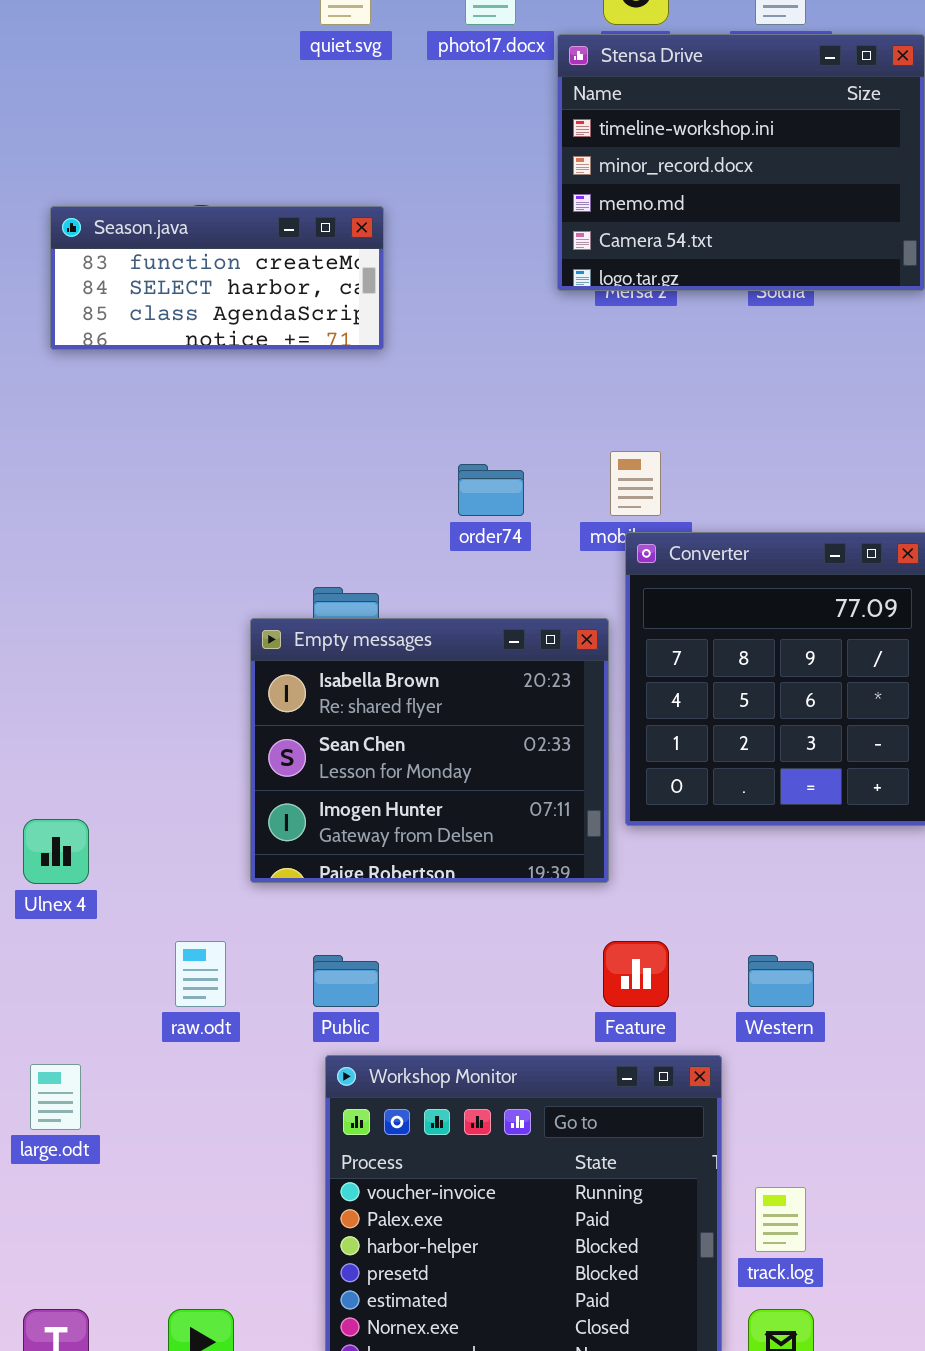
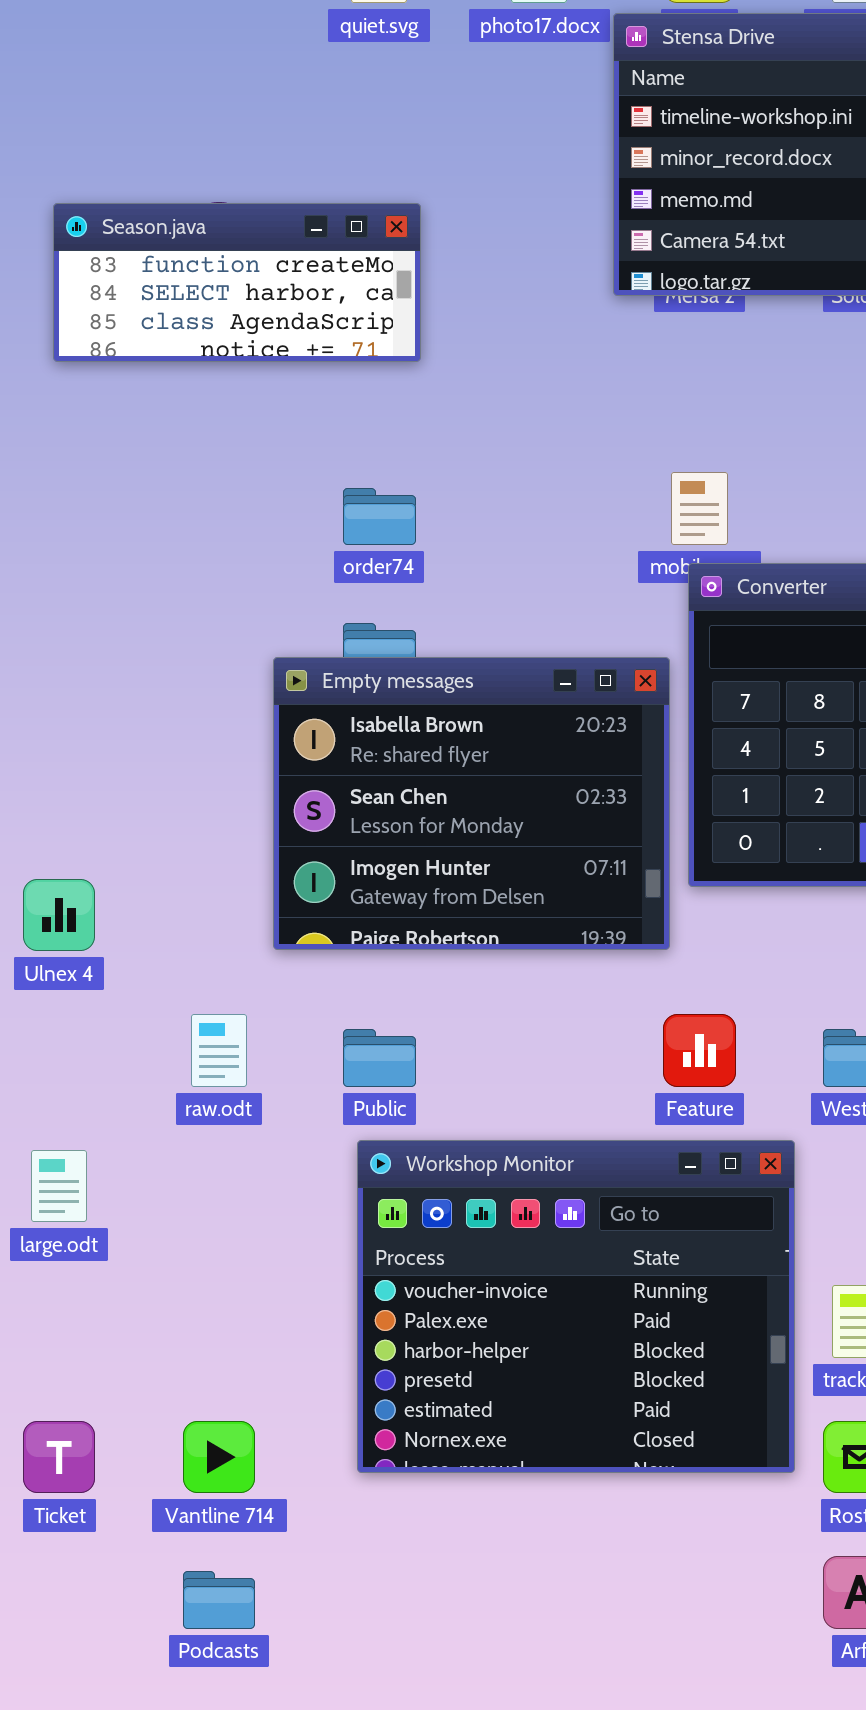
order74: [458,464,524,516] -> [343,488,416,545], moved

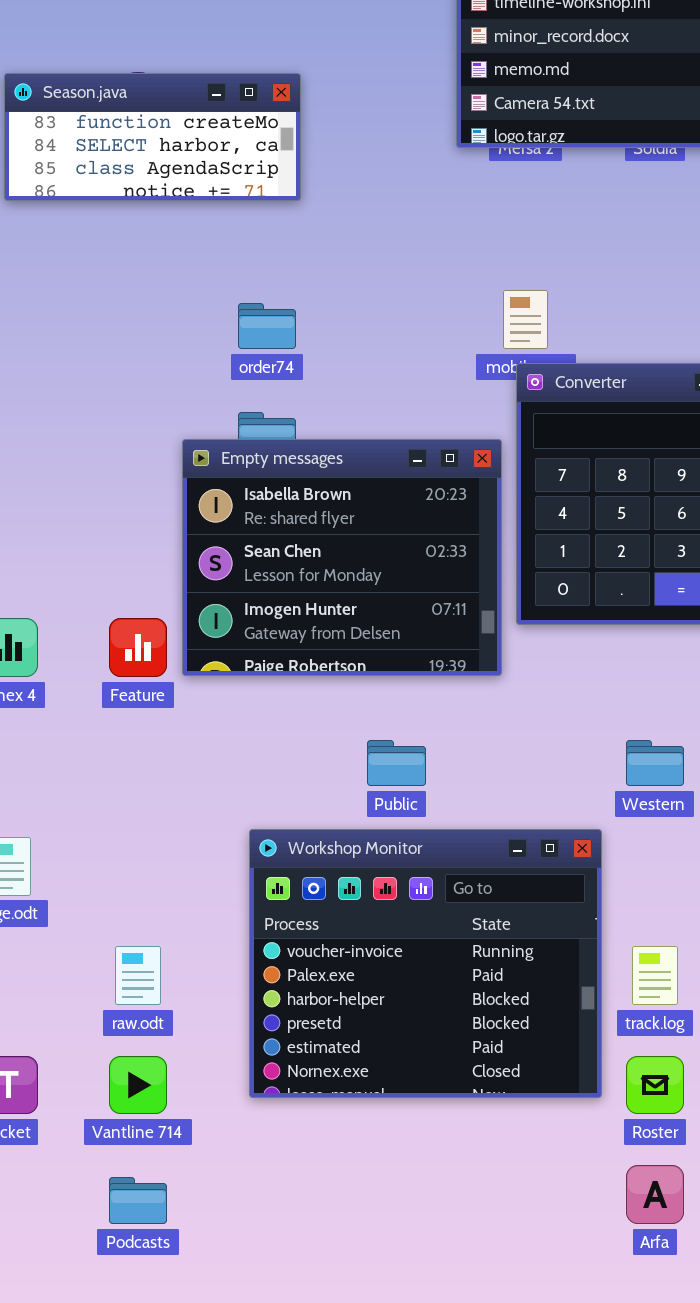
raw.odt: [191,1014,247,1087] -> [115,946,161,1005], moved
Feature: [663,1014,736,1087] -> [109,618,167,677], moved
Public: [343,1029,416,1087] -> [367,740,426,786], moved

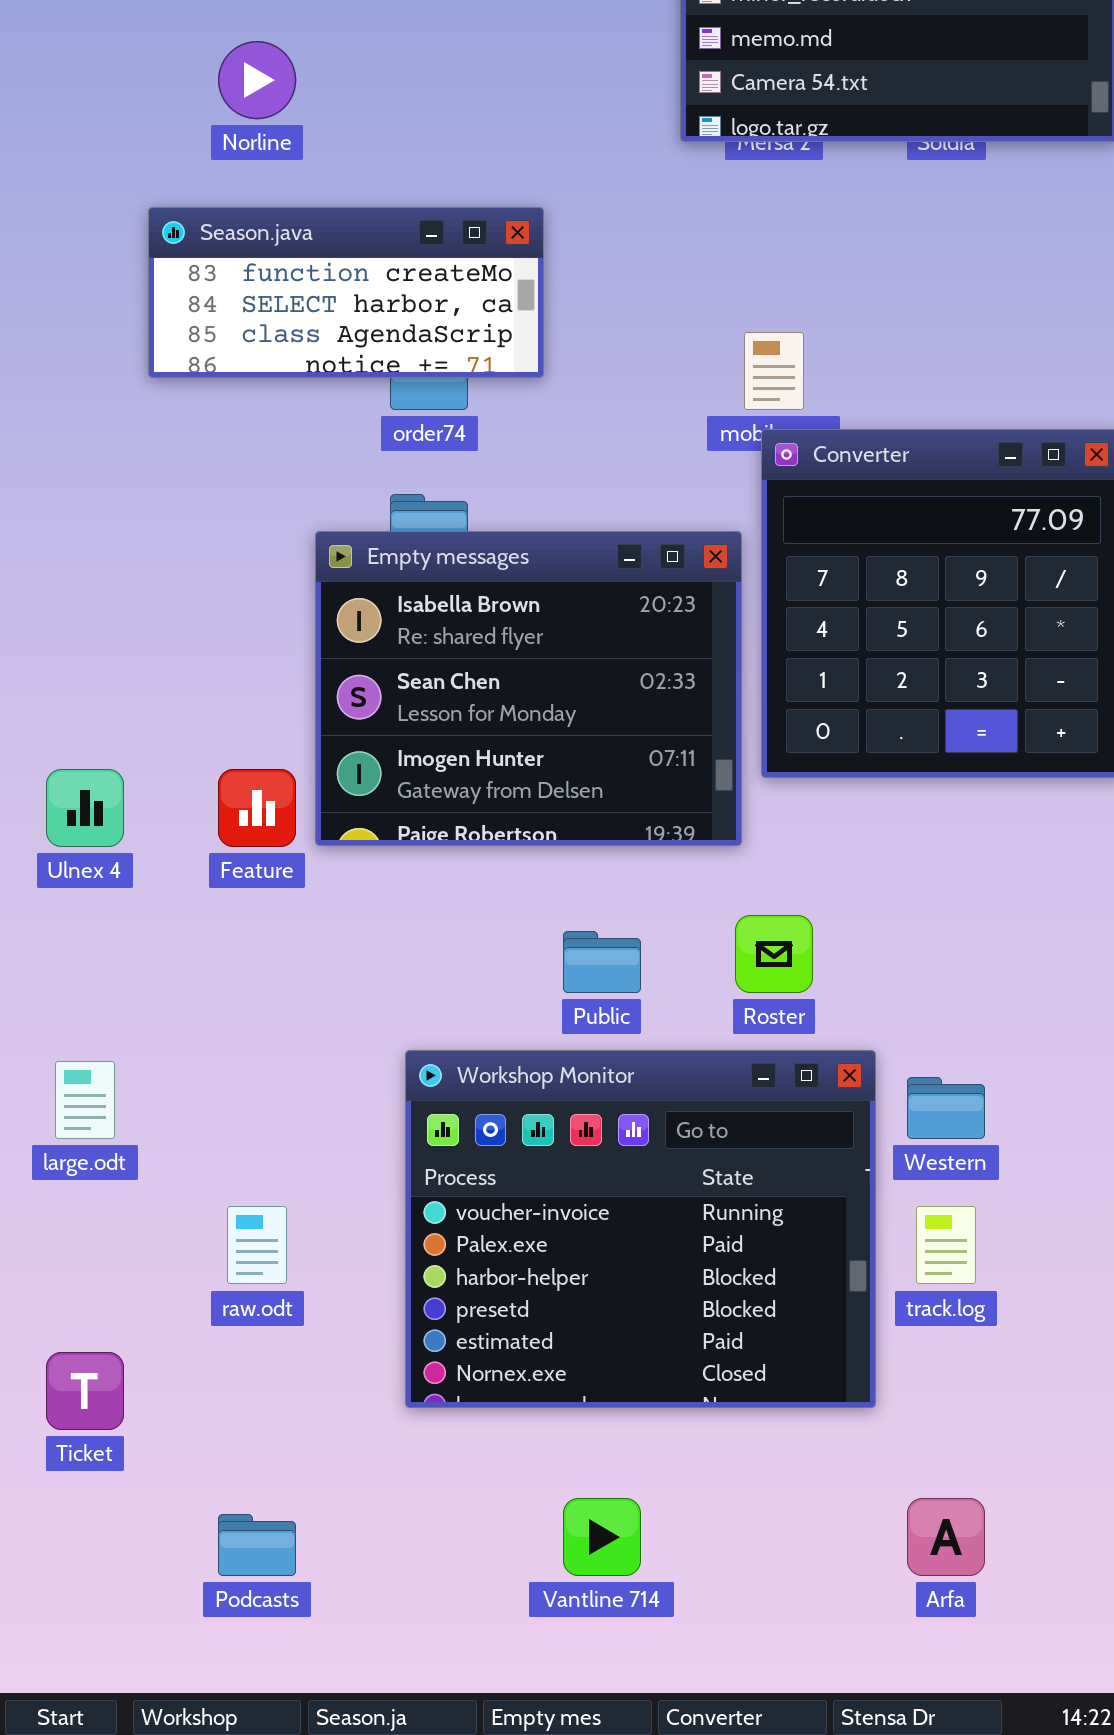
Season.java: [4,73,301,201] -> [148,207,544,378], moved
Western: [626,740,684,786] -> [907,1077,985,1139], moved
Vantline 714: [109,1056,167,1114] -> [563,1498,641,1576], moved
Roster: [626,1056,684,1114] -> [735,915,813,993], moved

